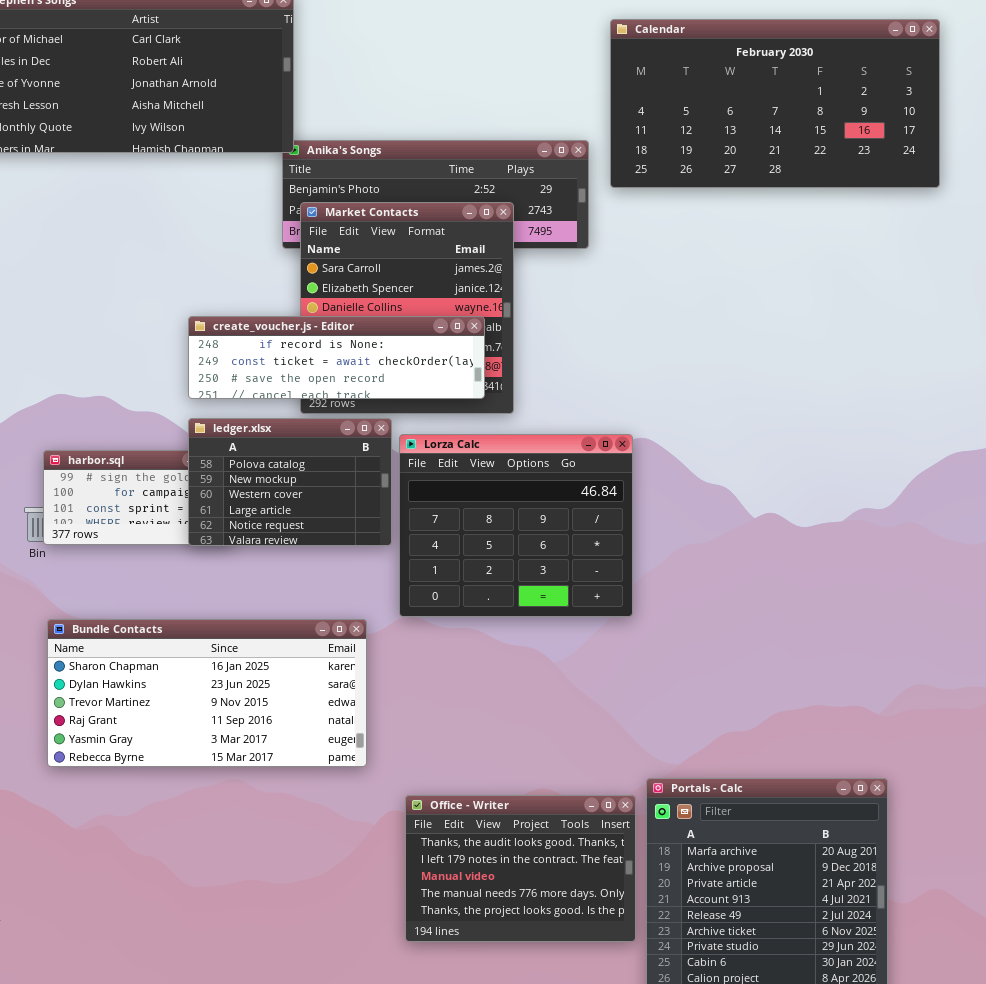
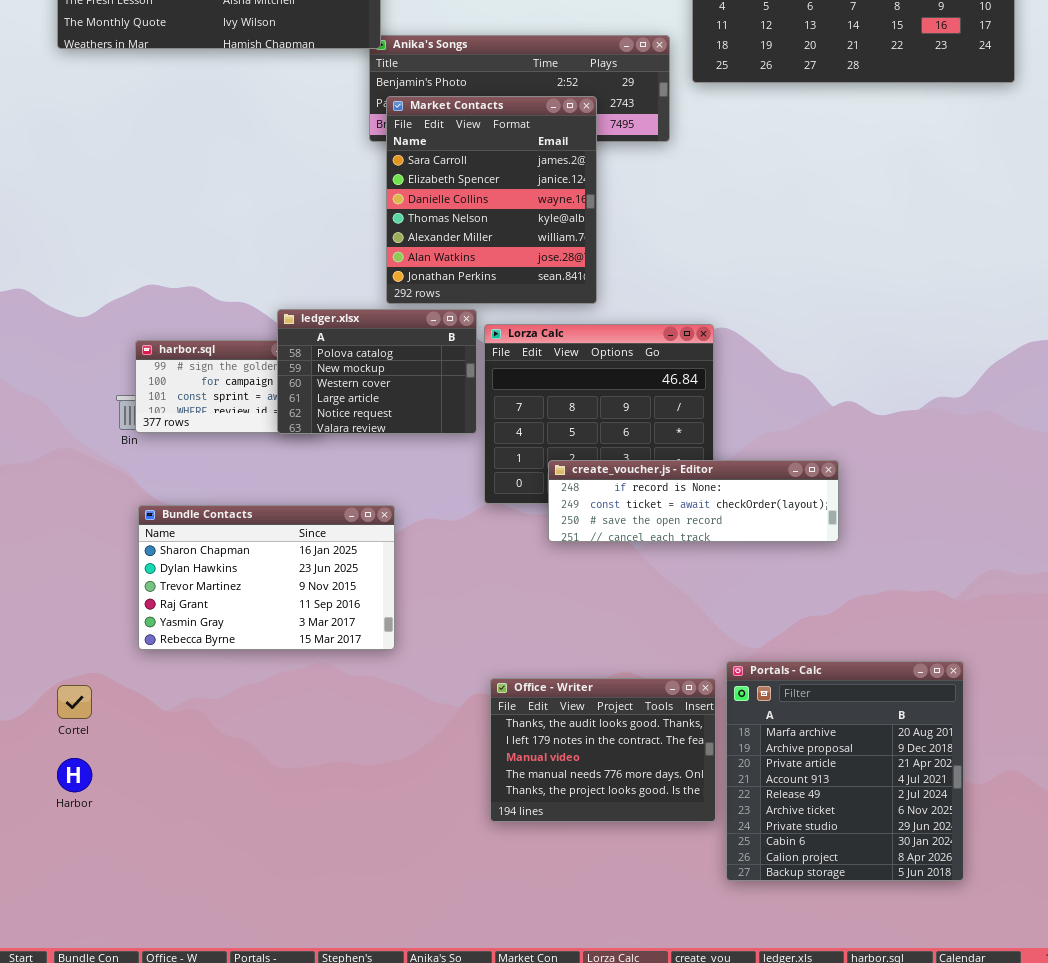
create_voucher.js - Editor: [188,316,485,399] -> [548,460,839,542], moved
Bundle Contacts: [47,619,367,767] -> [138,505,395,650], resized

